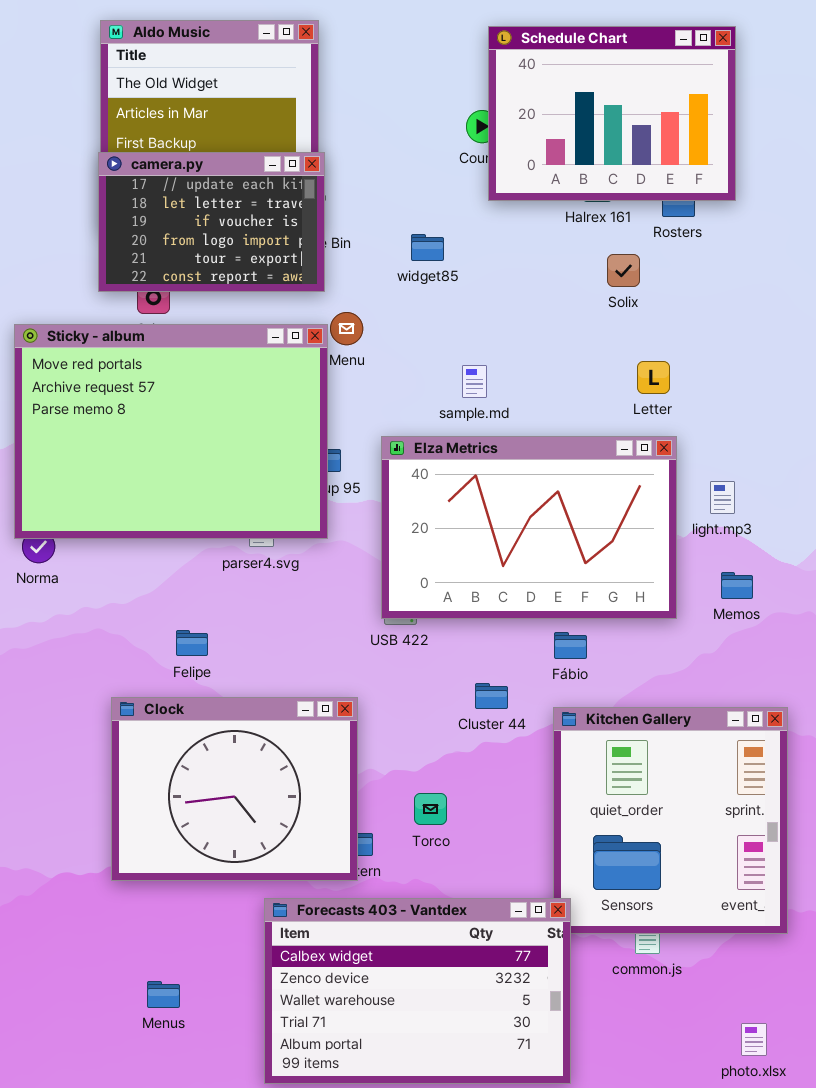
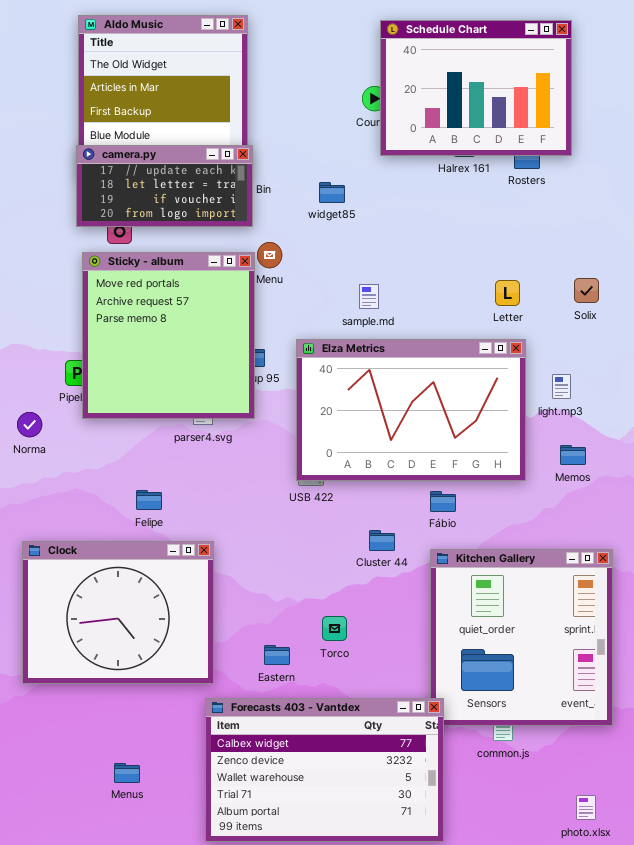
camera.py: [98,152,325,292] -> [76,145,253,227], resized
Solix: [607,254,640,287] -> [574,278,599,303], moved
Sticky - album: [14,324,328,539] -> [82,252,255,419], resized
Clock: [111,697,358,881] -> [22,541,214,684], moved

